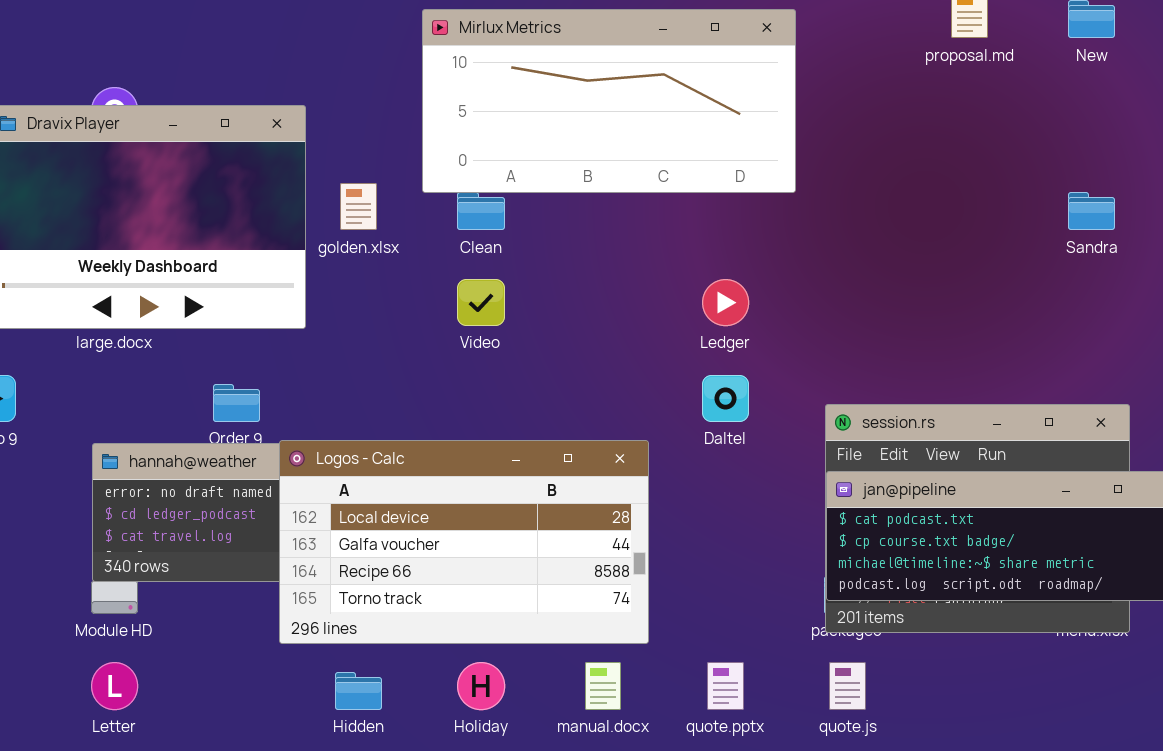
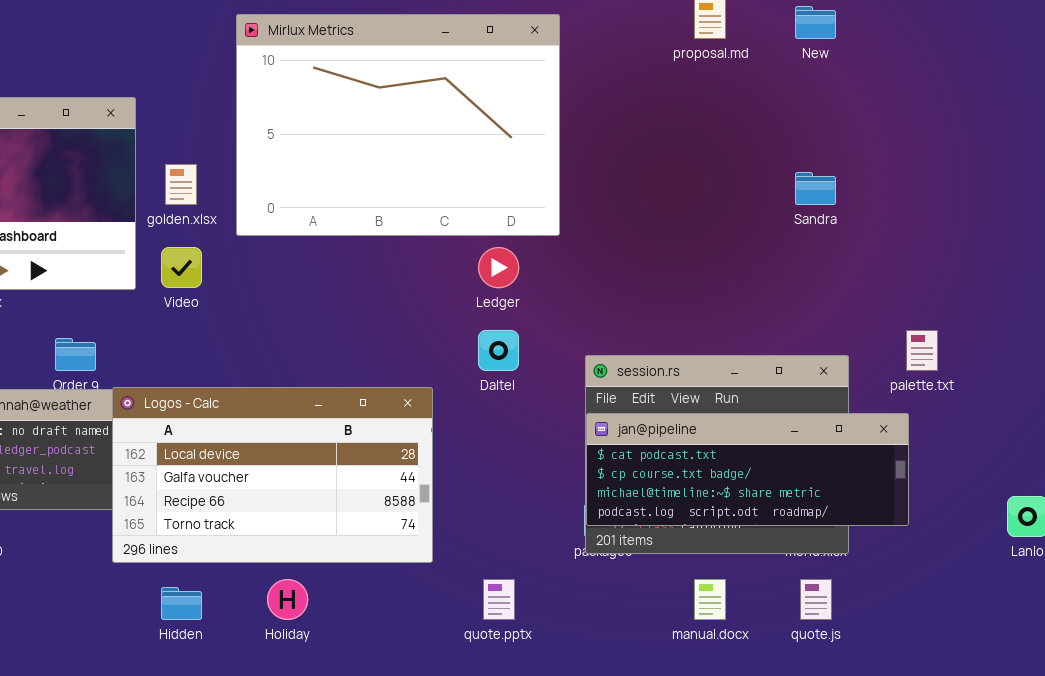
Mirlux Metrics: [422,9,796,193] -> [236,14,560,236], resized
Video: [457,279,505,326] -> [161,247,202,288], moved
manual.docx: [585,662,621,710] -> [694,579,726,620], moved
quote.js: [829,662,866,710] -> [800,579,832,620], moved

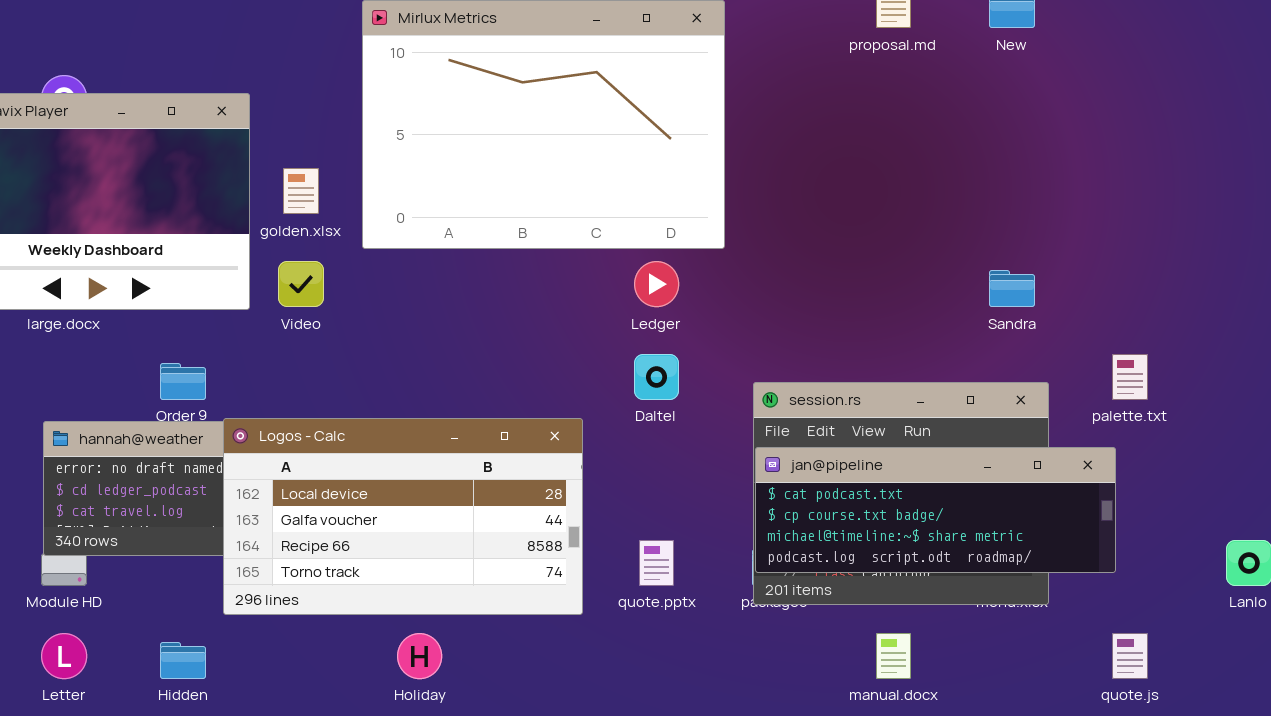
Sandra: [795,172,836,205] -> [989,270,1035,307], moved
quote.pptx: [483,579,515,620] -> [639,540,674,586], moved
quote.js: [800,579,832,620] -> [1112,633,1148,679], moved
Hidden: [161,587,202,620] -> [160,642,206,679], moved

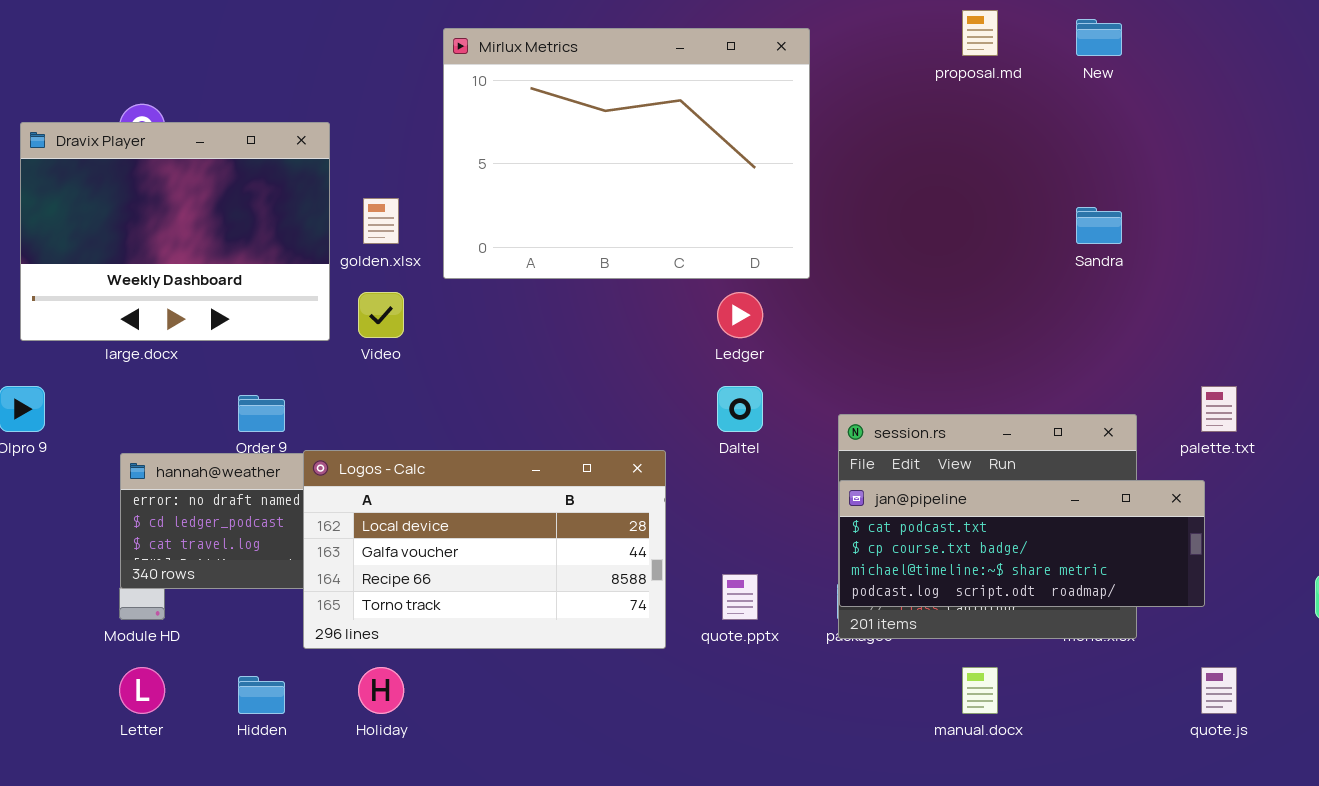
Sandra: [989,270,1035,307] -> [1076,207,1122,244], moved
Holiday: [397,633,442,679] -> [358,667,404,714], moved

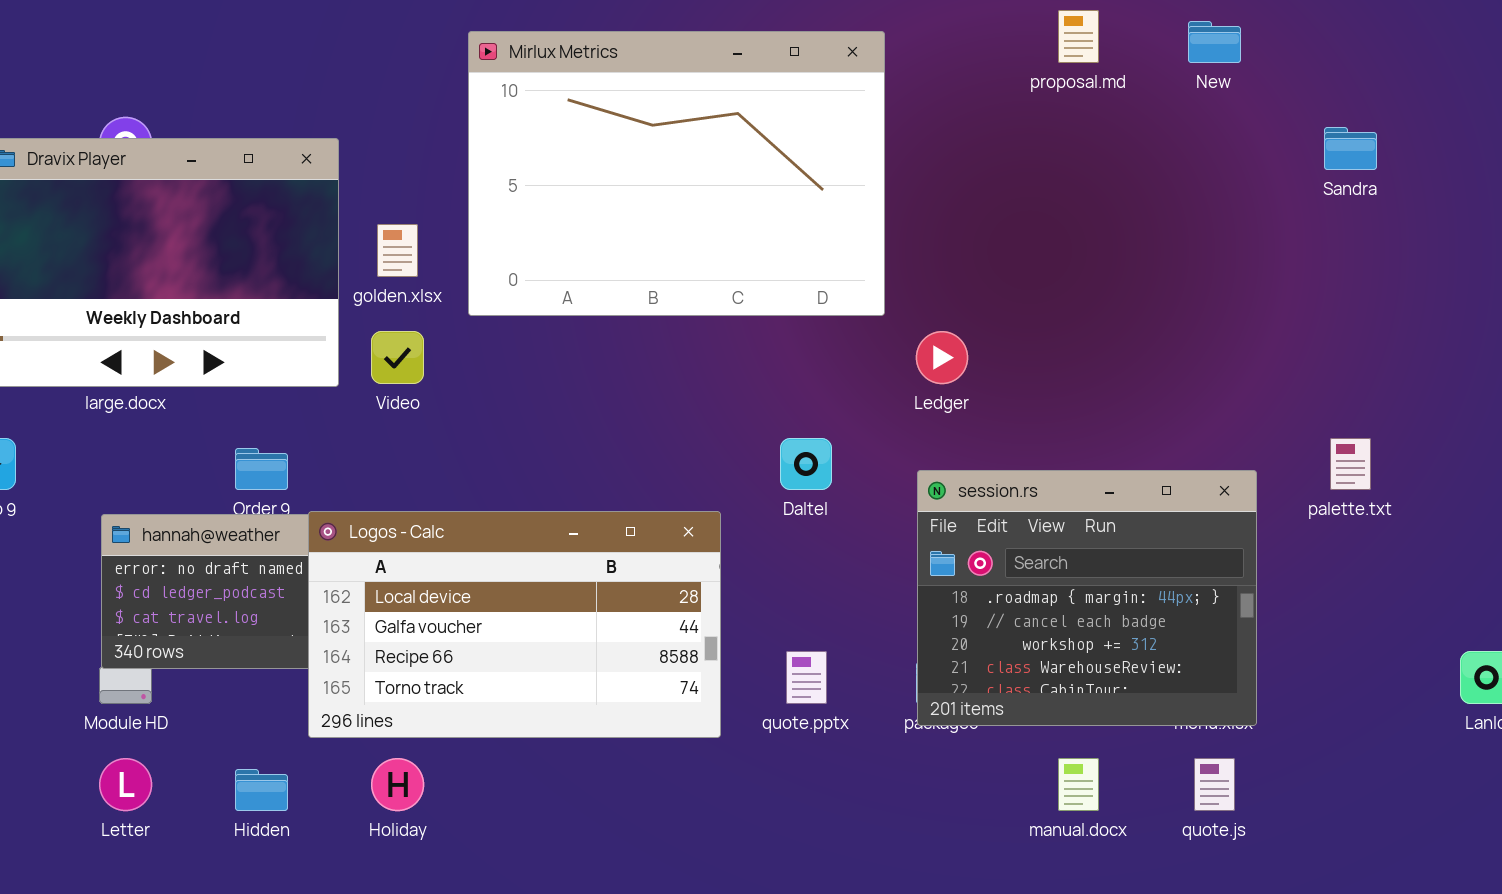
Sandra: [1076,207,1122,244] -> [1324,127,1377,170], moved
Ledger: [717,292,763,338] -> [916,331,968,384], moved
jan@pipeline: [839,480,1205,607] -> none, closed
quote.js: [1201,667,1237,714] -> [1194,758,1235,811], moved

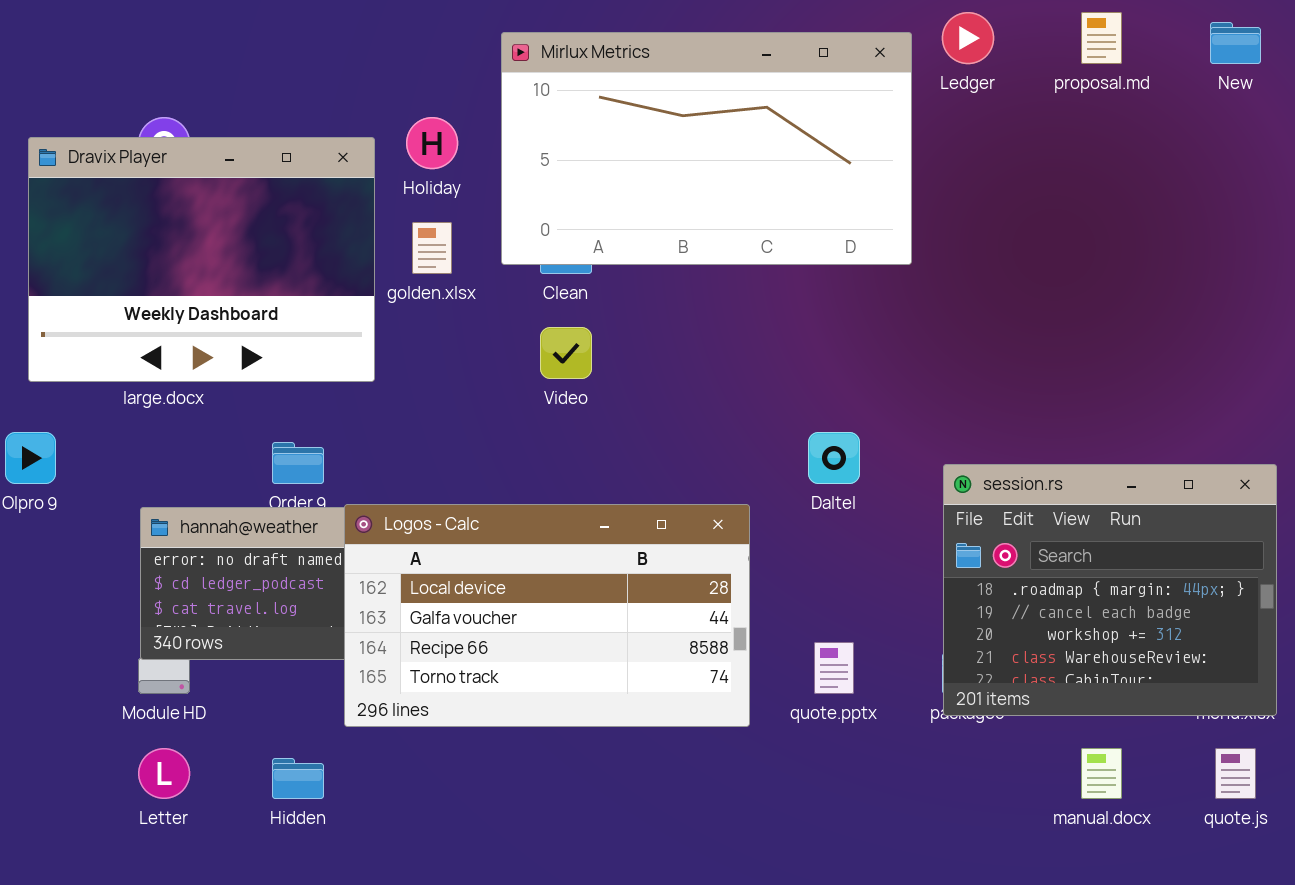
Mirlux Metrics: [468,31,885,316] -> [501,32,912,265], resized
Video: [371,331,424,384] -> [540,327,592,379], moved
Ledger: [916,331,968,384] -> [942,12,994,64], moved
Holiday: [371,758,424,811] -> [406,117,458,169], moved

